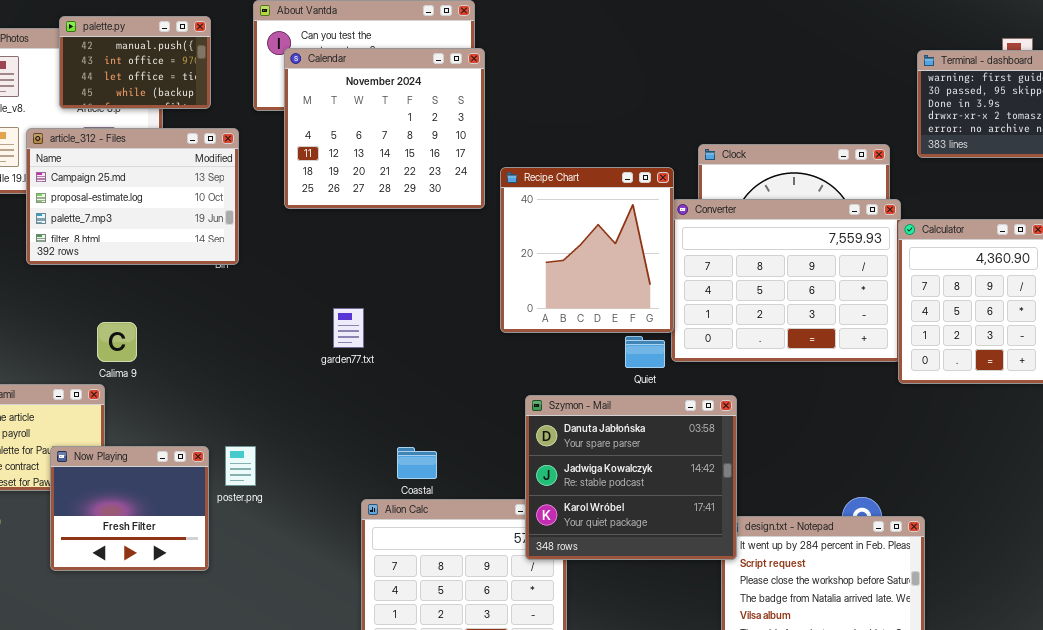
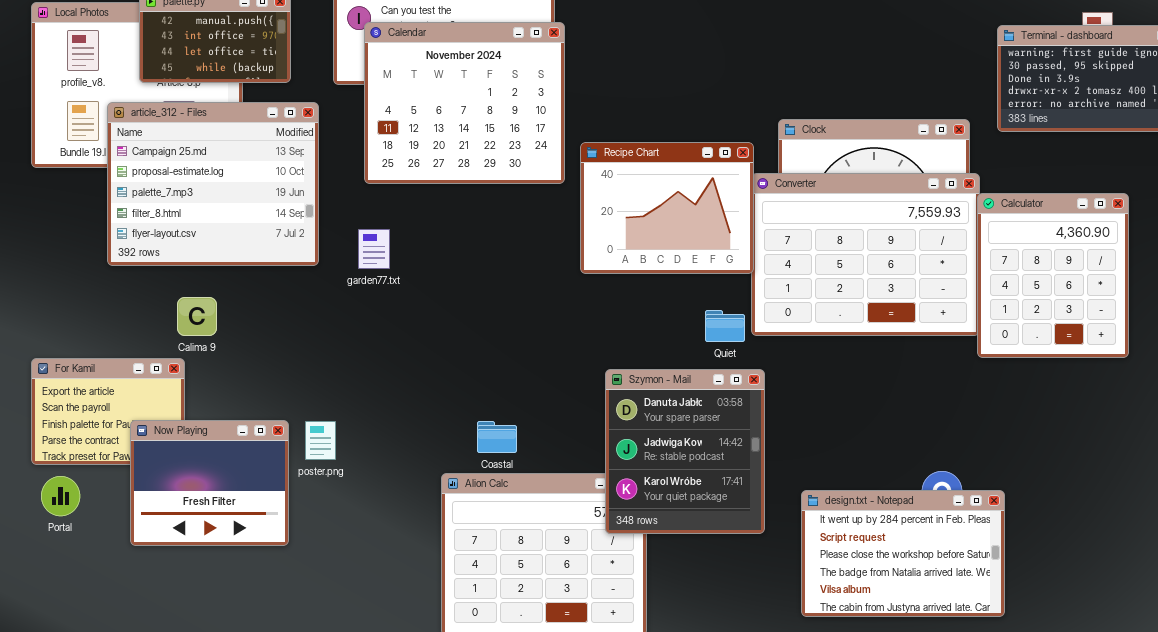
article_312 - Files: [26,128,239,265] -> [107,102,319,266], resized
Recipe Chart: [500,167,674,333] -> [580,142,754,274], resized
garden77.txt: [333,308,364,348] -> [358,229,390,269], moved
Szymon - Mail: [525,395,737,560] -> [605,369,765,534], resized

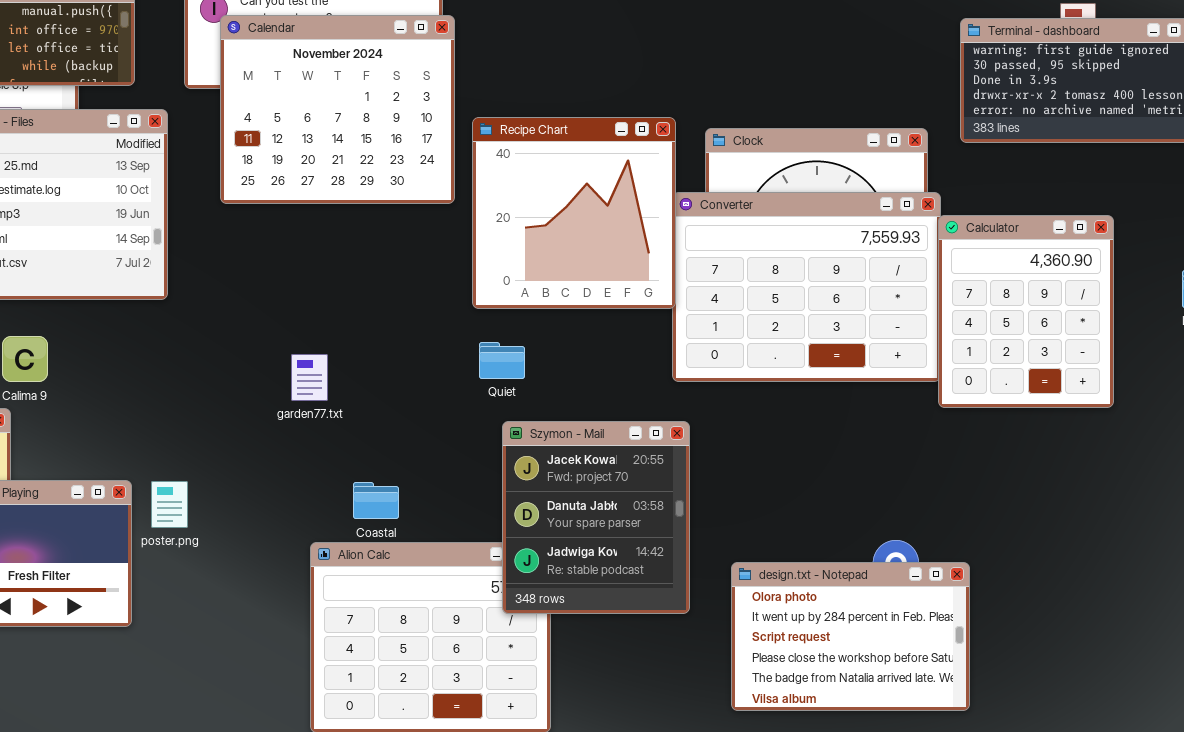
Recipe Chart: [580,142,754,274] -> [472,117,676,309], resized
garden77.txt: [358,229,390,269] -> [291,354,328,401], moved
Quiet: [705,310,745,342] -> [479,342,525,379], moved
Szymon - Mail: [605,369,765,534] -> [502,421,690,614], scrolled up 1 row
design.txt - Notepad: [801,490,1005,617] -> [731,562,970,711], scrolled up 1 row

